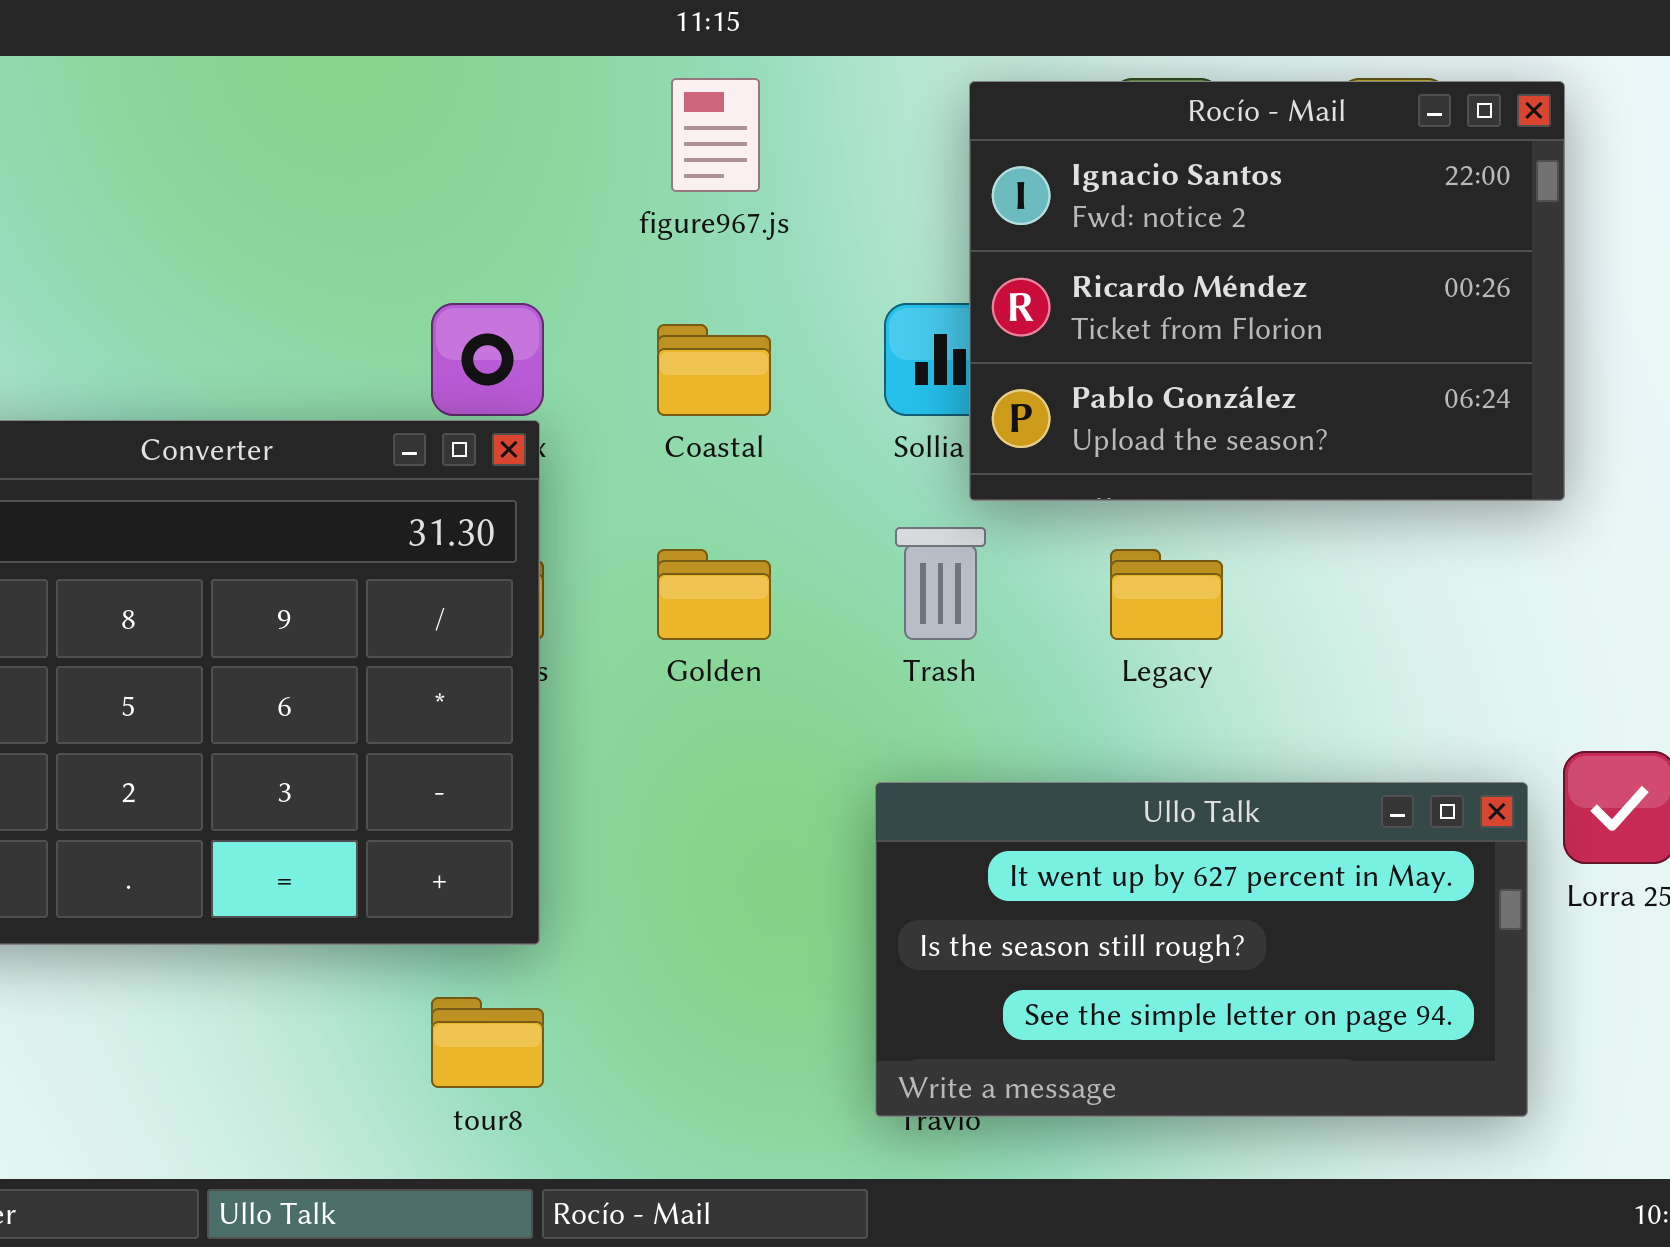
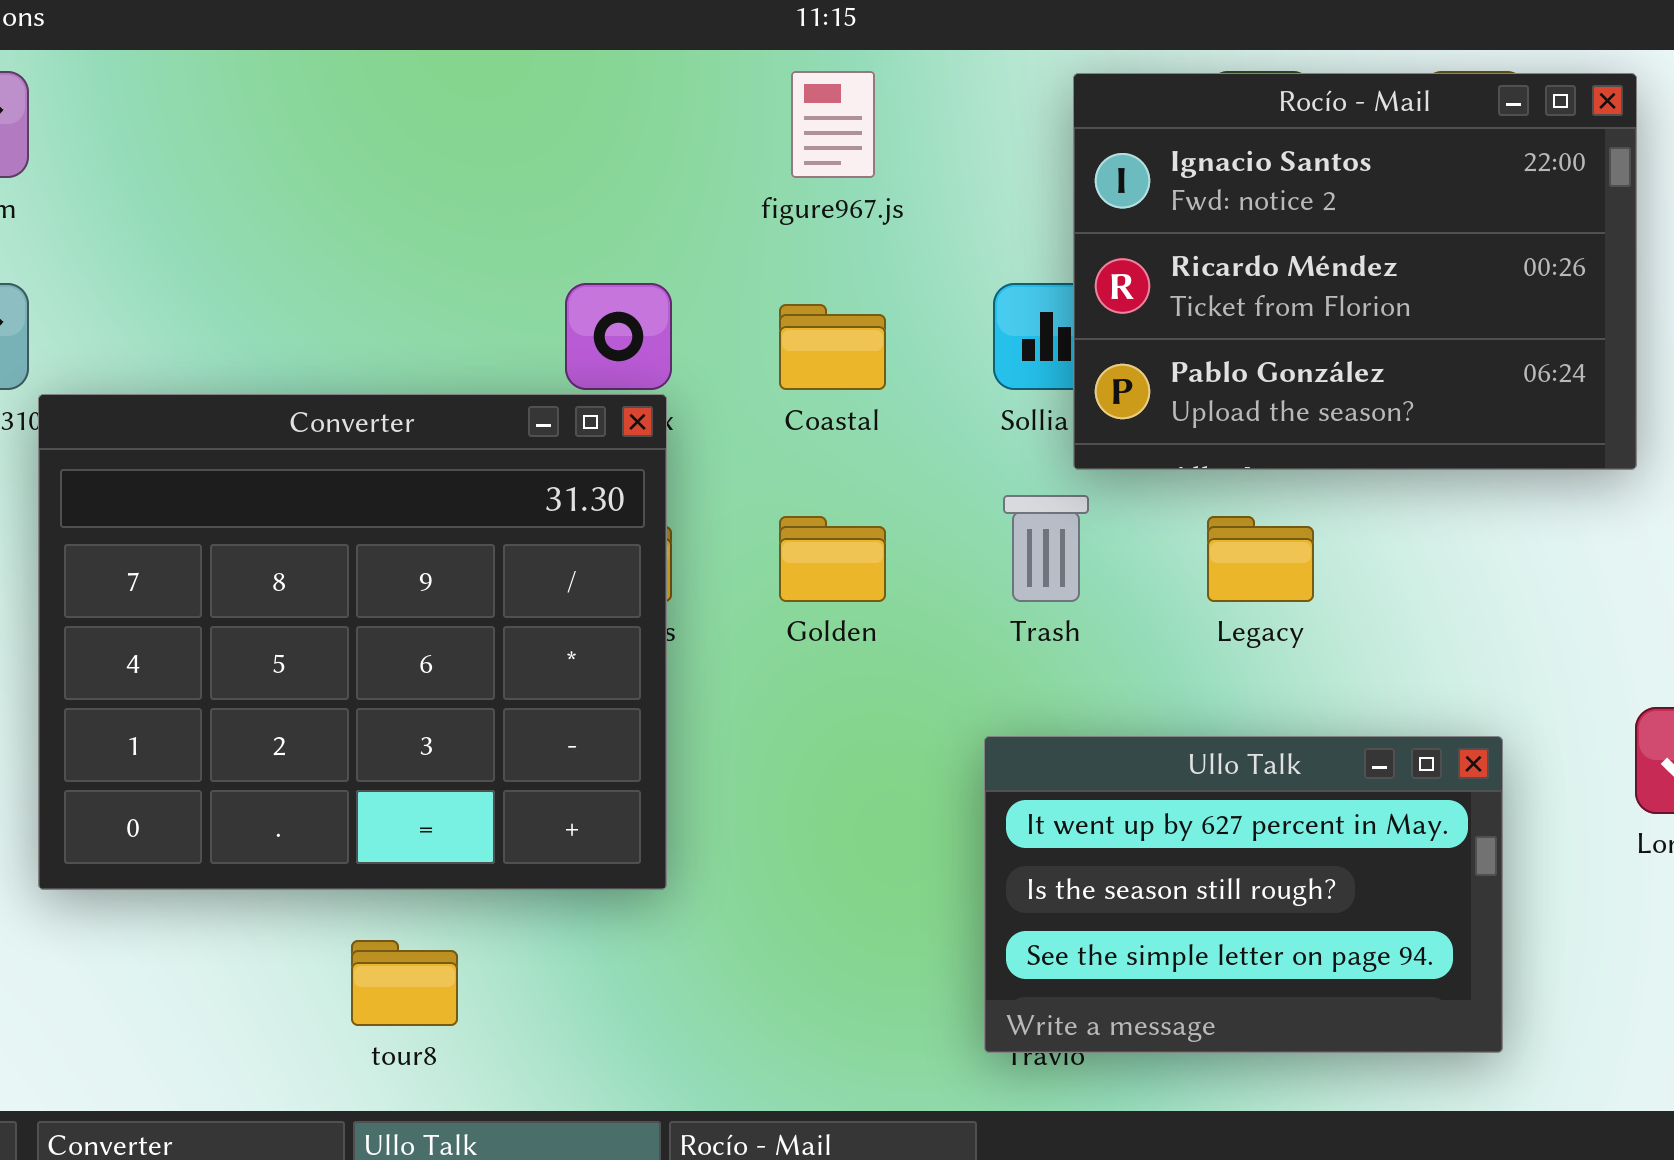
Ullo Talk: [875,782,1528,1117] -> [984,736,1503,1053], resized
tour8: [431,997,544,1088] -> [351,940,458,1026], moved

